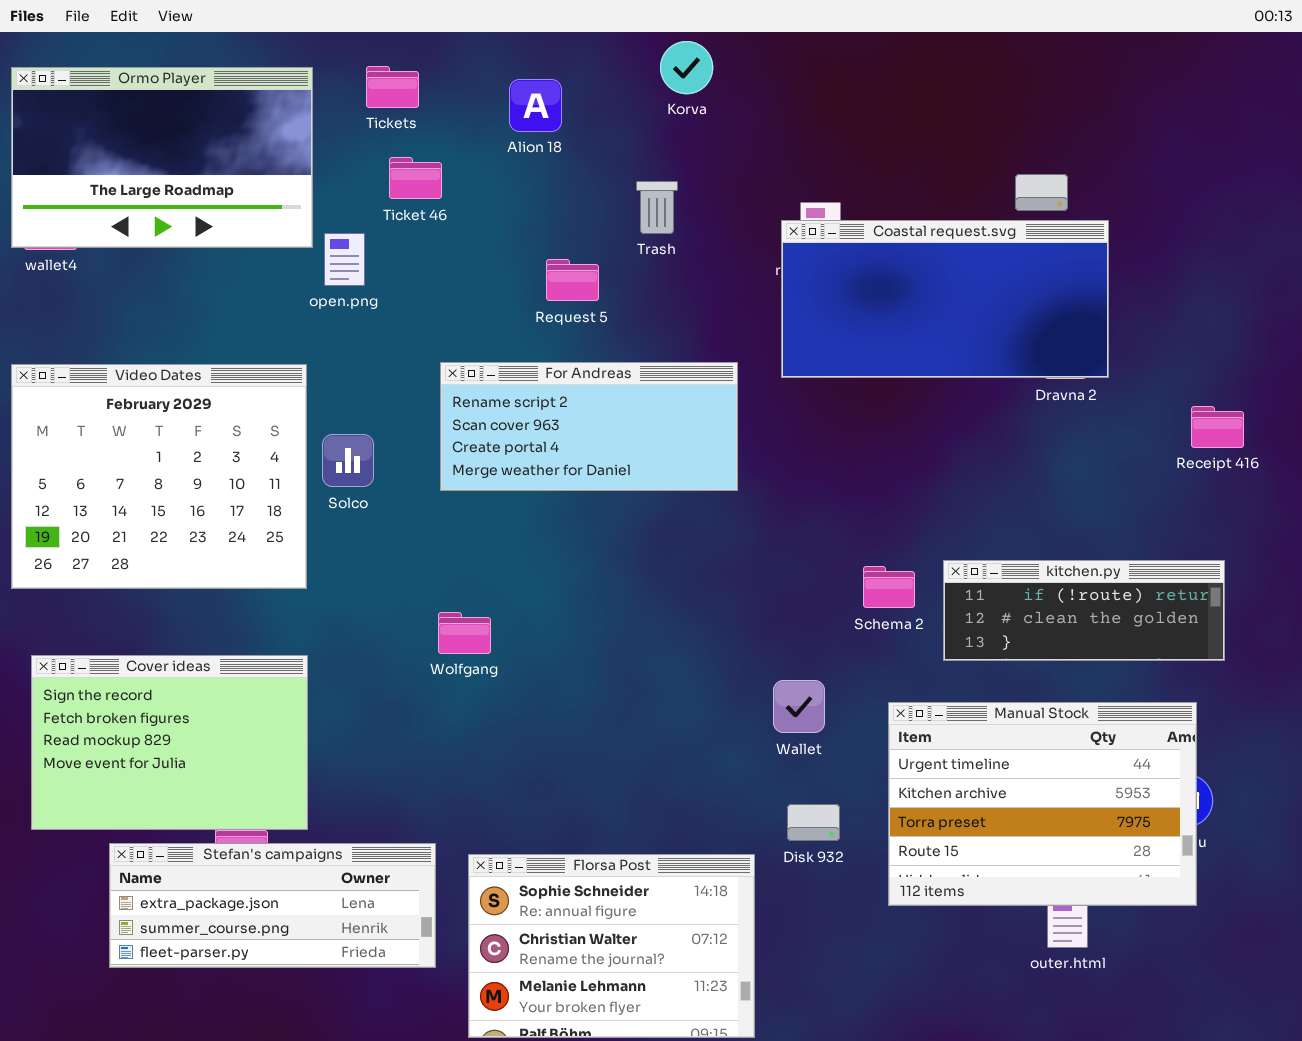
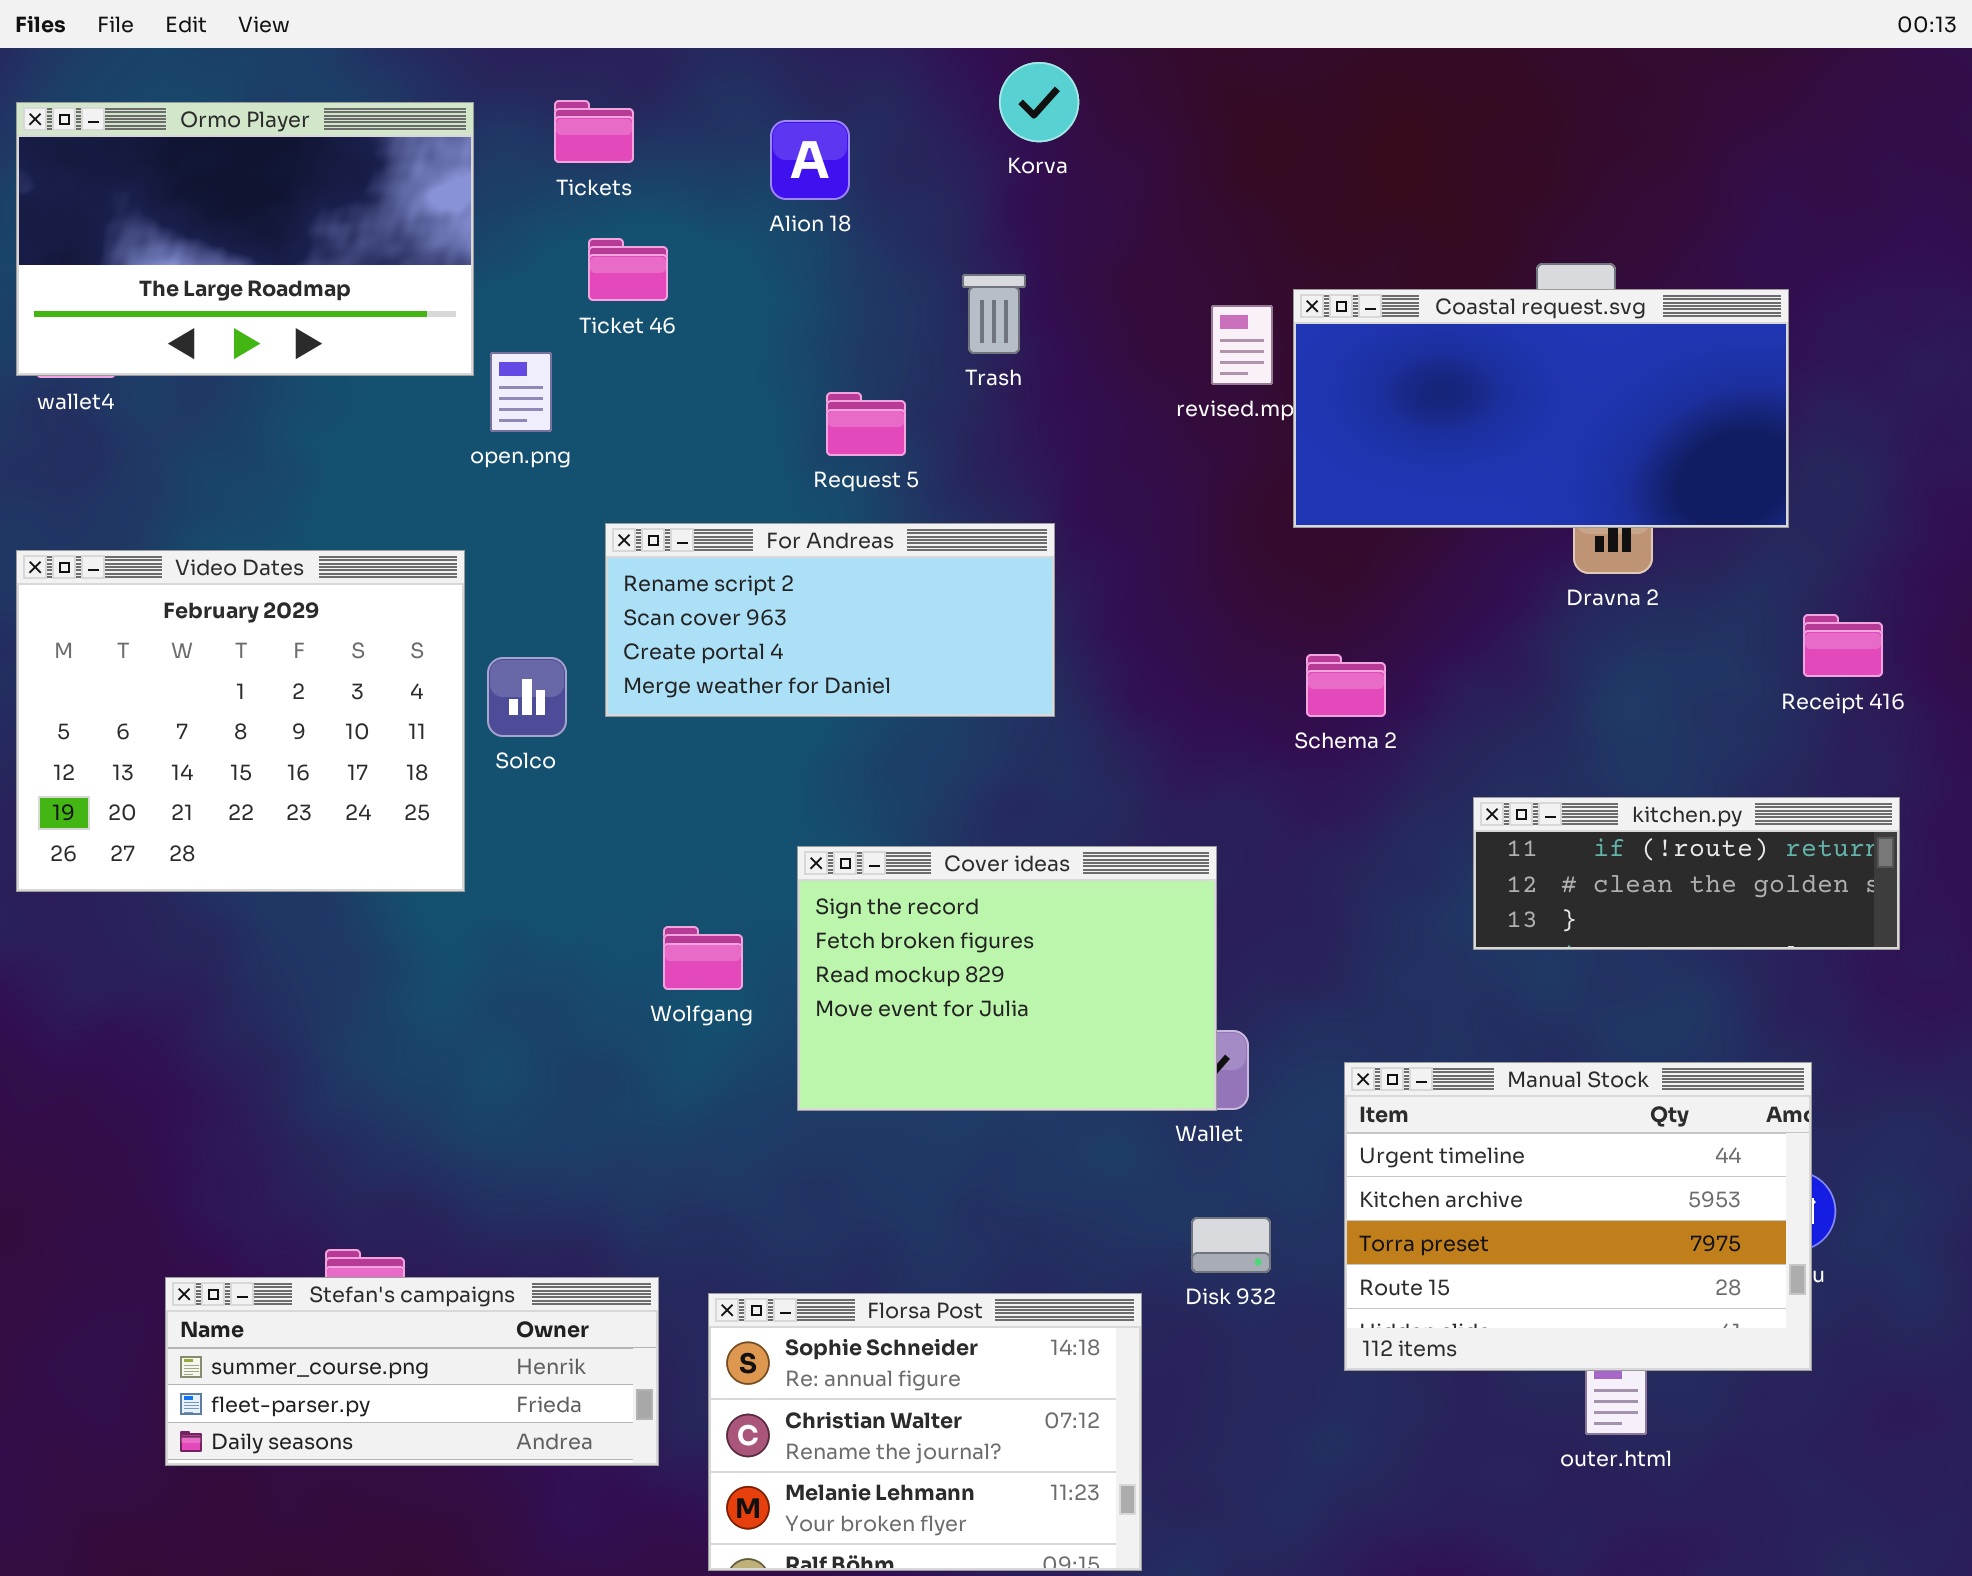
Coastal request.svg: [781,220,1109,378] -> [1293,289,1789,528], moved
For Andreas: [440,362,738,491] -> [605,523,1055,717], moved
kitchen.py: [943,560,1225,661] -> [1473,797,1900,950], moved
Schema 2: [863,566,915,608] -> [1306,654,1386,717], moved
Cover ideas: [31,655,308,830] -> [797,846,1217,1111], moved
Stefan's campaigns: [109,843,436,968] -> [165,1277,659,1466], scrolled down 1 row

